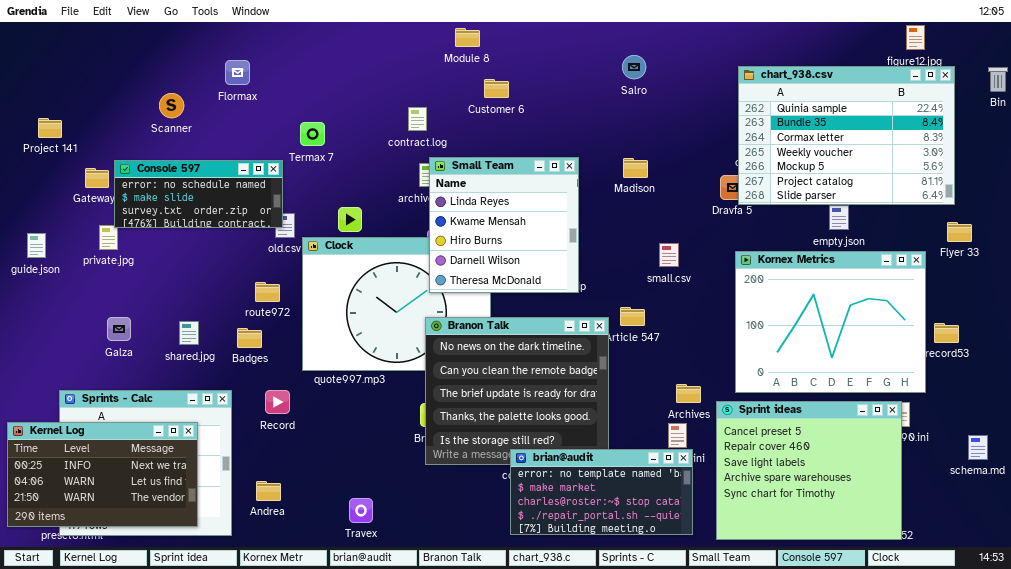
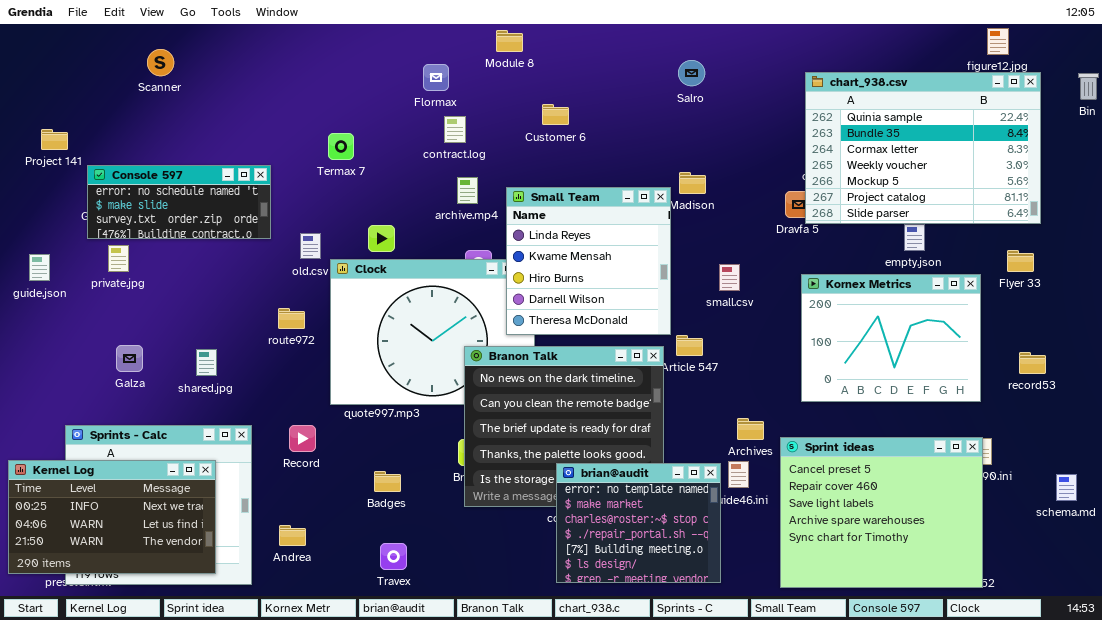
Flormax: [225,60,250,85] -> [423,64,449,91], moved
Customer 6: [484,79,509,98] -> [542,104,569,125], moved
Scanner: [159,93,184,118] -> [147,49,174,76], moved
Small Team: [429,157,579,293] -> [506,187,671,335], moved
Console 597: [114,160,283,228] -> [87,165,271,239], moved
Flyer 33: [947,222,972,242] -> [1007,250,1034,272], moved
Kornex Metrics: [735,251,926,393] -> [801,274,981,402], resized
Badges: [237,328,262,348] -> [374,471,401,492], moved
brian@audit: [510,449,693,535] -> [556,463,721,583], resized

